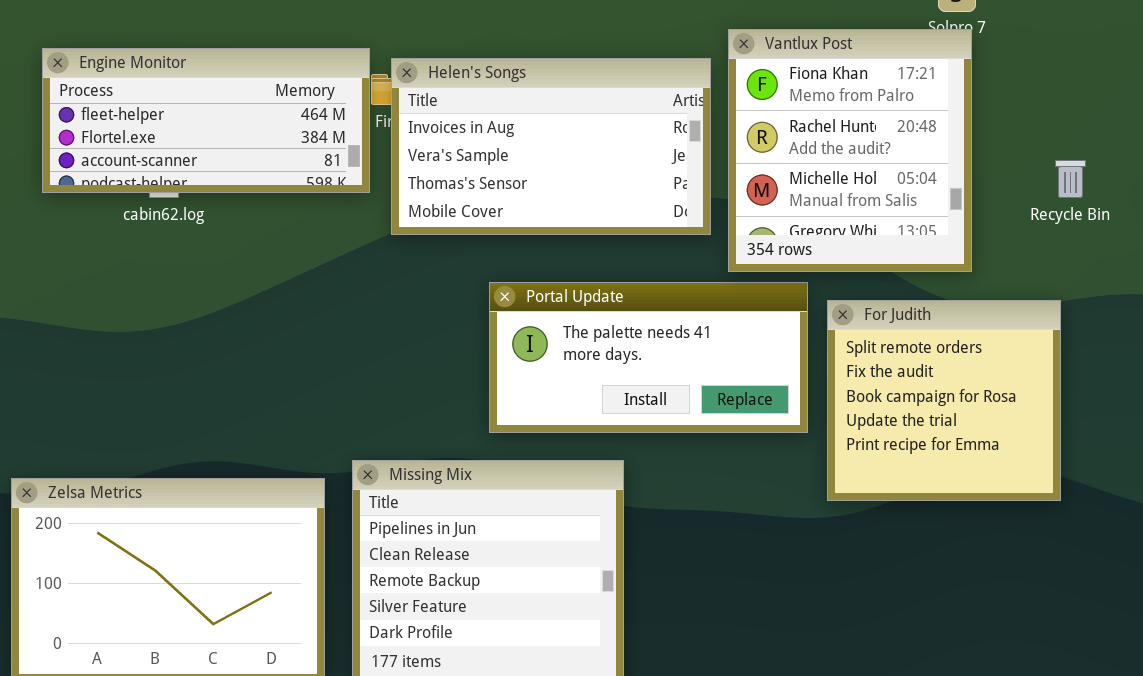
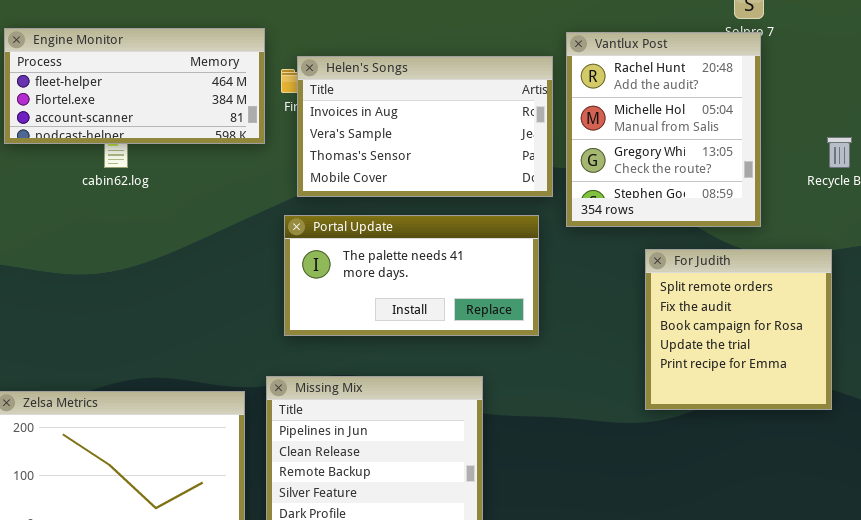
Vantlux Post: [728,29,972,272] -> [566,32,761,227], scrolled down 1 row
Engine Monitor: [42,48,370,193] -> [4,28,265,144], moved
Portal Update: [489,282,808,433] -> [284,215,539,336], moved

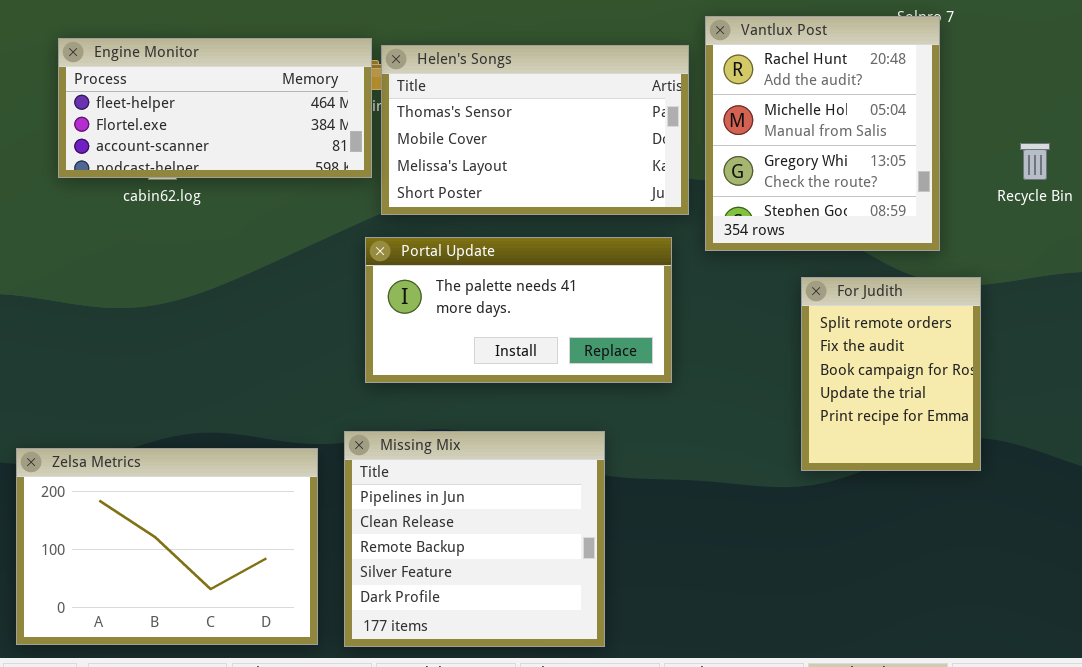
Engine Monitor: [4,28,265,144] -> [58,38,372,178], moved
Helen's Songs: [297,56,553,197] -> [381,45,689,215], scrolled down 2 rows
For Judith: [645,249,832,410] -> [801,277,981,471], resized

